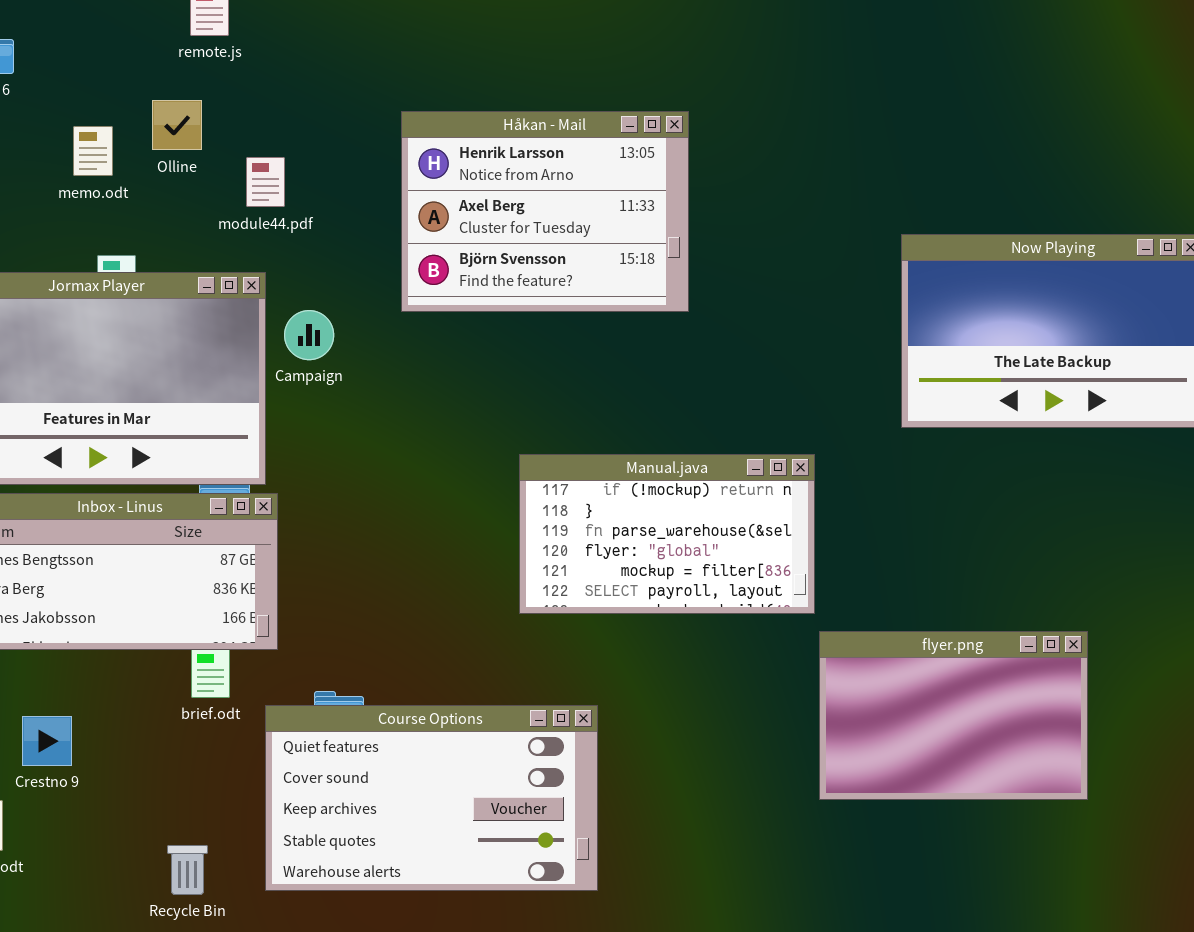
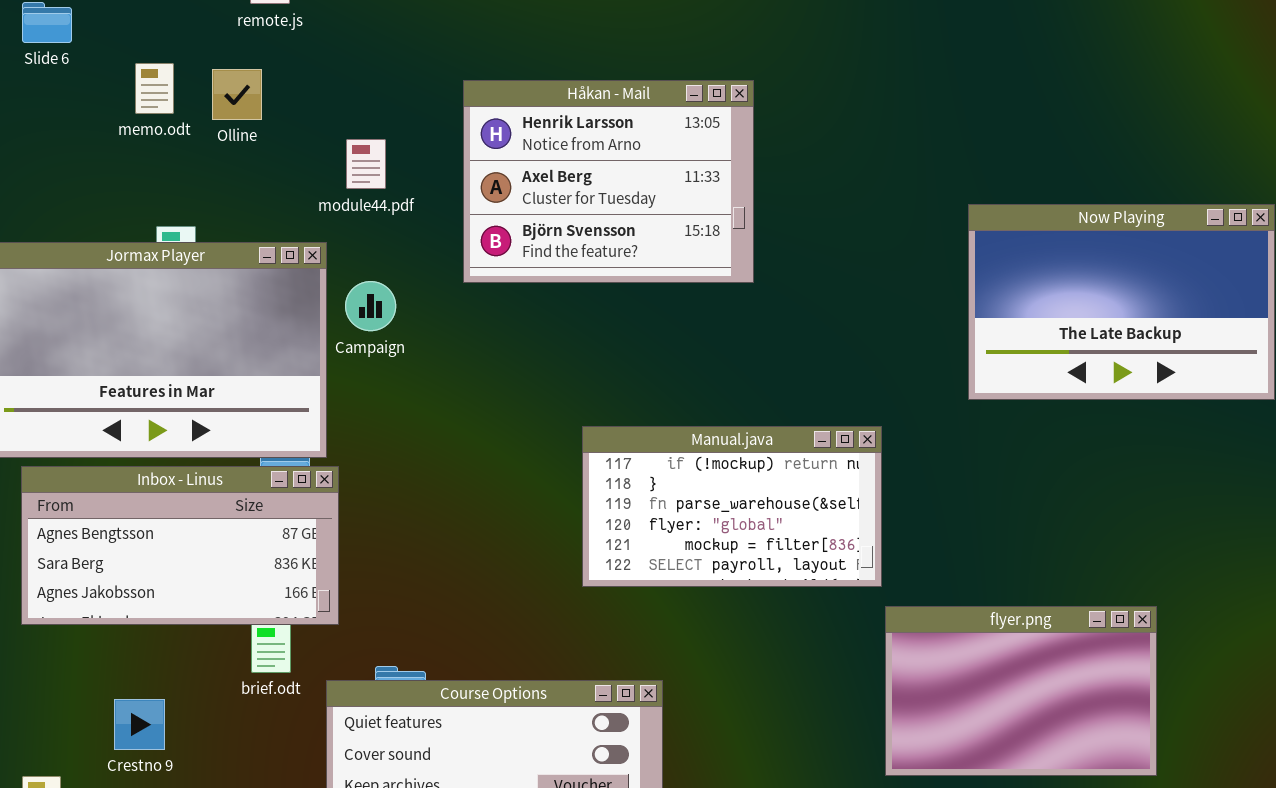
memo.odt: [73,126,113,176] -> [135,63,174,114], moved
module44.pdf: [246,157,285,207] -> [346,139,386,189], moved
Crestno 9: [22,716,72,766] -> [114,699,165,750], moved

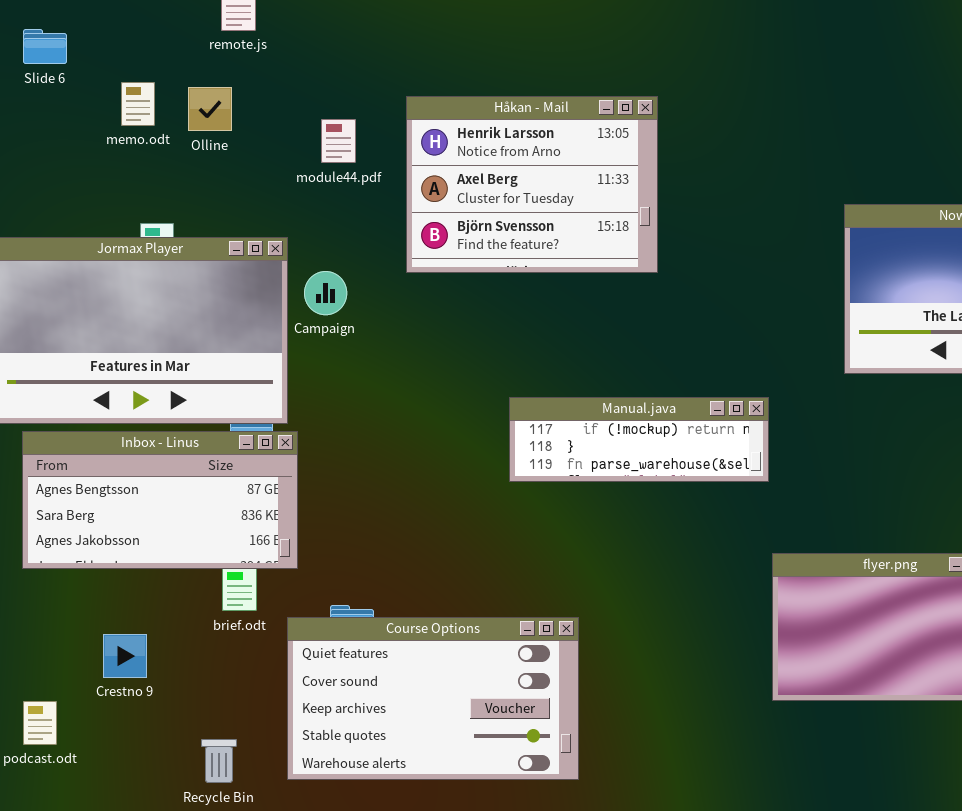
module44.pdf: [346,139,386,189] -> [321,119,356,163], moved
Manual.java: [582,426,882,587] -> [509,397,769,482], resized

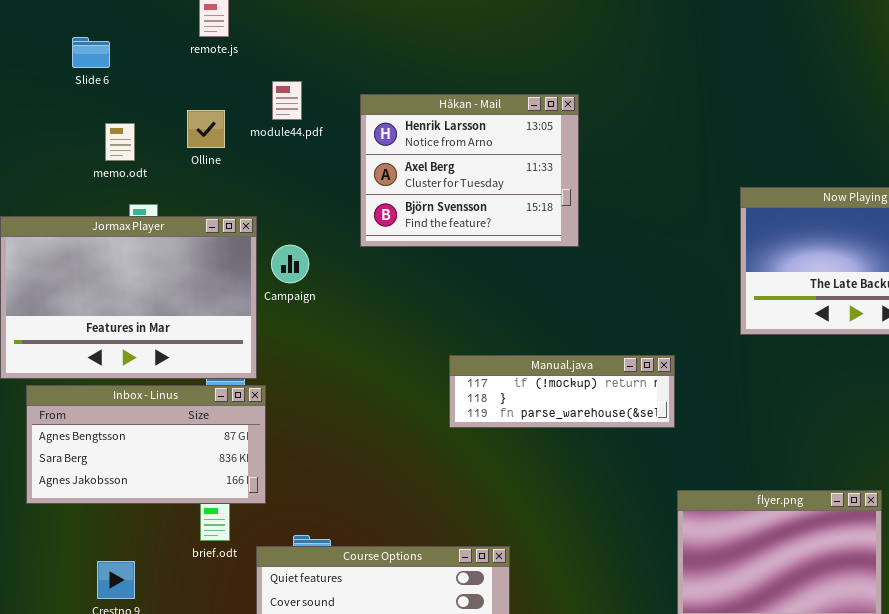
Slide 6: [23,29,67,64] -> [72,37,110,68], moved
memo.odt: [121,82,155,126] -> [105,123,135,161], moved
Olline: [188,87,232,131] -> [187,110,225,148], moved
module44.pdf: [321,119,356,163] -> [272,81,302,120], moved

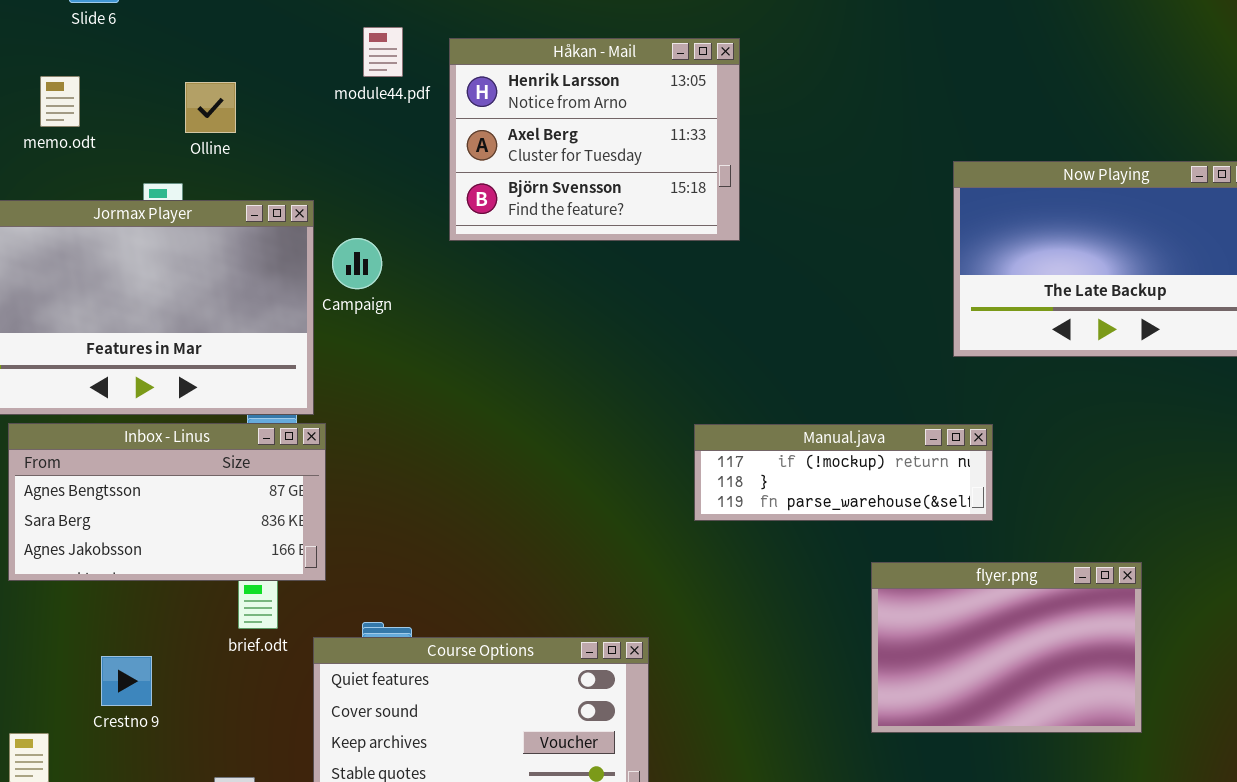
module44.pdf: [272,81,302,120] -> [363,27,403,77], moved
Olline: [187,110,225,148] -> [185,82,236,133], moved
memo.odt: [105,123,135,161] -> [40,76,80,127], moved
Manual.java: [449,355,675,428] -> [694,424,993,521], moved

